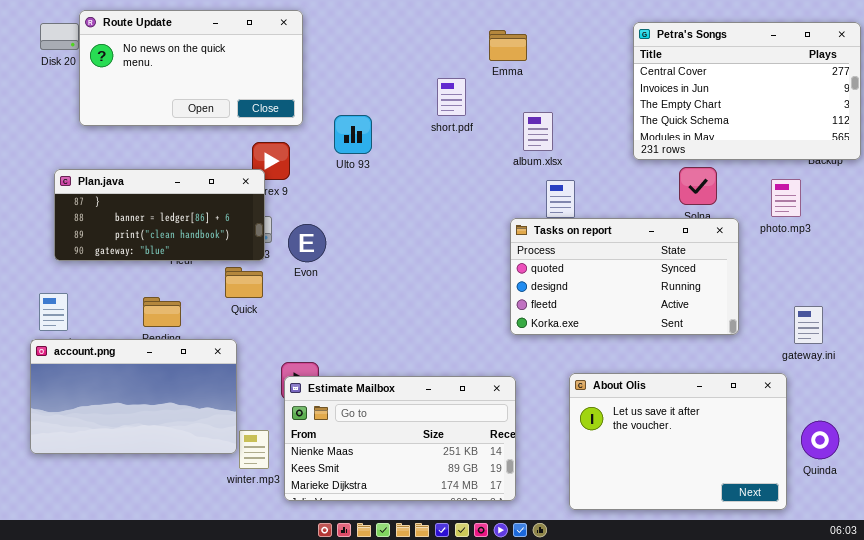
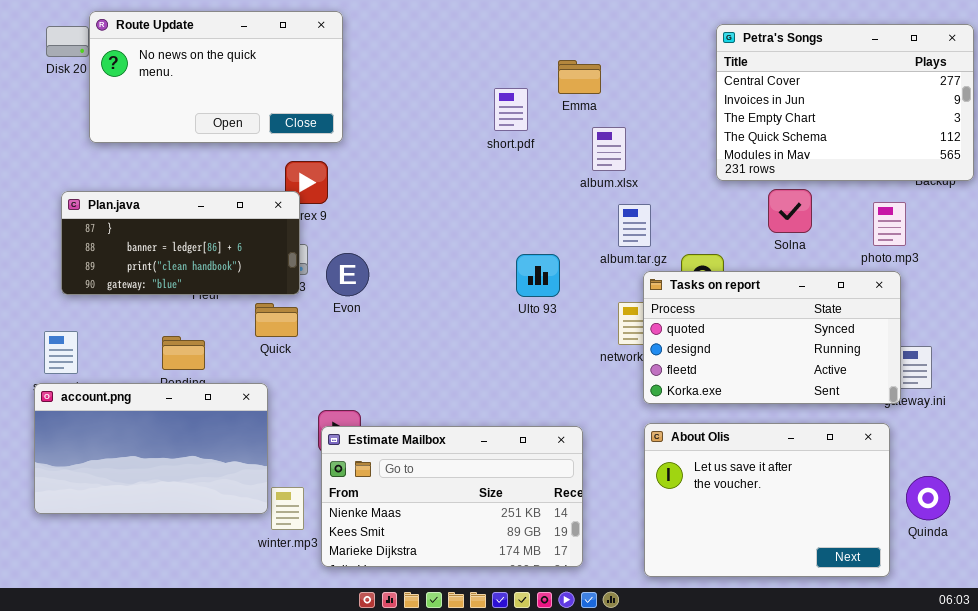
Emma: [489,30,527,61] -> [558,60,601,94], moved
Ulto 93: [334,115,372,154] -> [516,254,560,297], moved
Tasks on report: [510,218,739,335] -> [643,271,901,404], moved

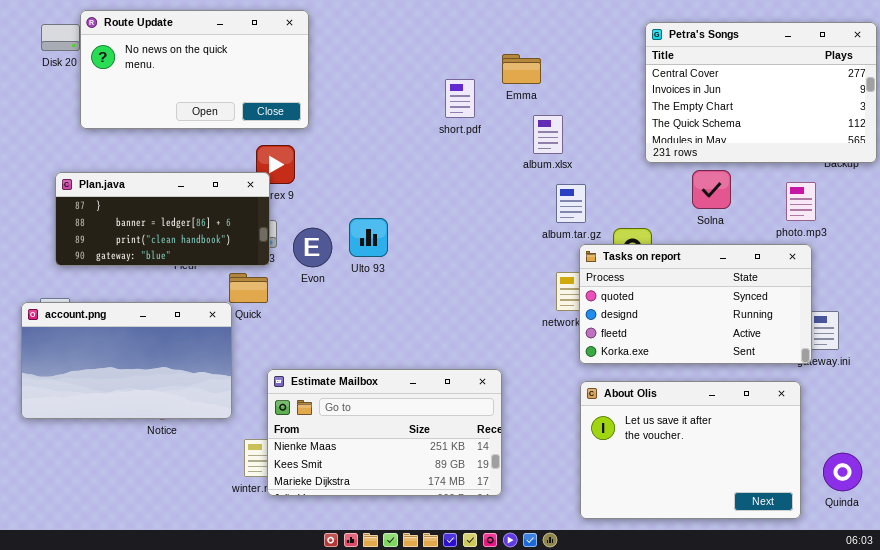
Ulto 93: [516,254,560,297] -> [349,218,388,257], moved
account.png: [34,383,268,514] -> [21,302,232,419], moved
Estimate Mailbox: [321,426,583,567] -> [267,369,502,496], moved
Quinda: [906,476,950,520] -> [823,453,862,491], moved

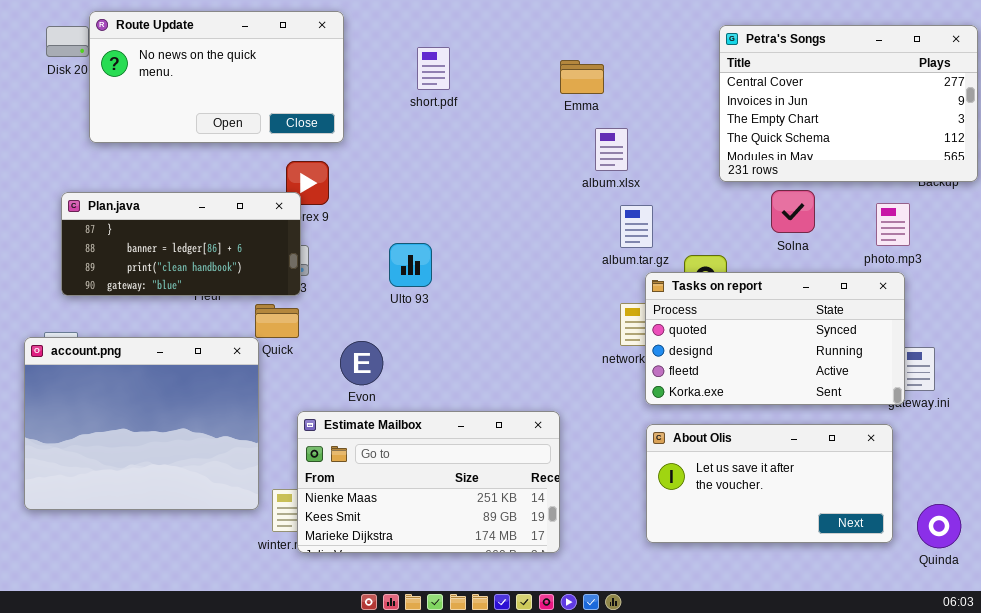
short.pdf: [445,79,475,118] -> [417,47,450,90], moved
Evon: [293,228,332,267] -> [340,341,383,385], moved
account.png: [21,302,232,419] -> [24,337,259,510], resized
About Olis: [580,381,801,519] -> [646,424,893,543], resized

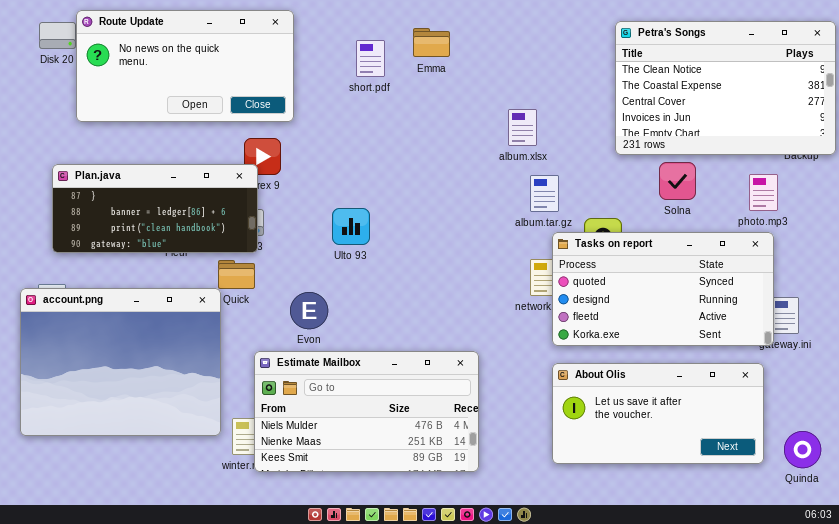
Petra's Songs: [719,25,978,182] -> [615,21,836,155], scrolled up 2 rows
Emma: [560,60,604,94] -> [413,28,450,57], moved
Estimate Mailbox: [297,411,560,553] -> [254,351,479,472], scrolled up 1 row

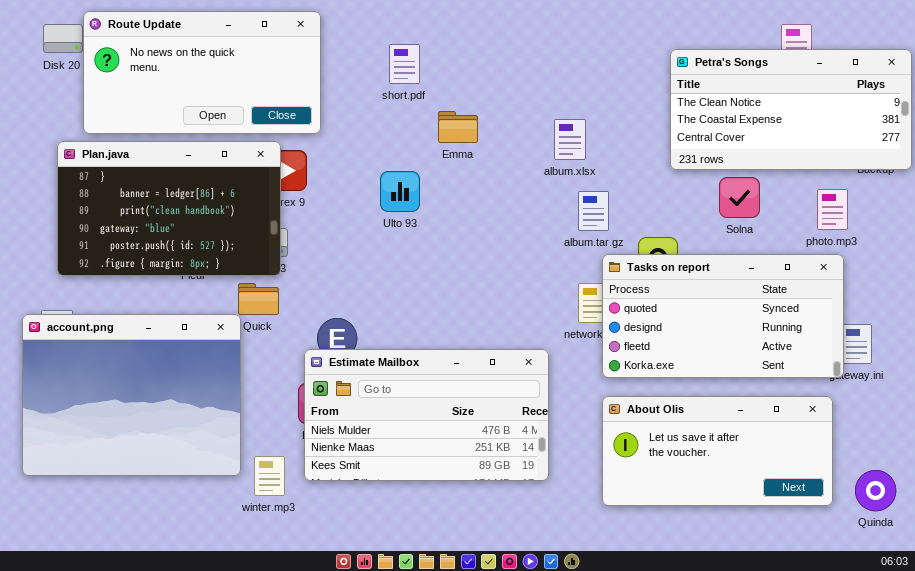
Petra's Songs: [615,21,836,155] -> [670,49,912,170], resized
Emma: [413,28,450,57] -> [438,111,478,143], moved
Plan.java: [52,164,258,253] -> [57,141,281,276], resized
Ulto 93: [332,208,370,245] -> [380,171,420,212], moved
Estimate Mailbox: [254,351,479,472] -> [304,349,549,481], moved

